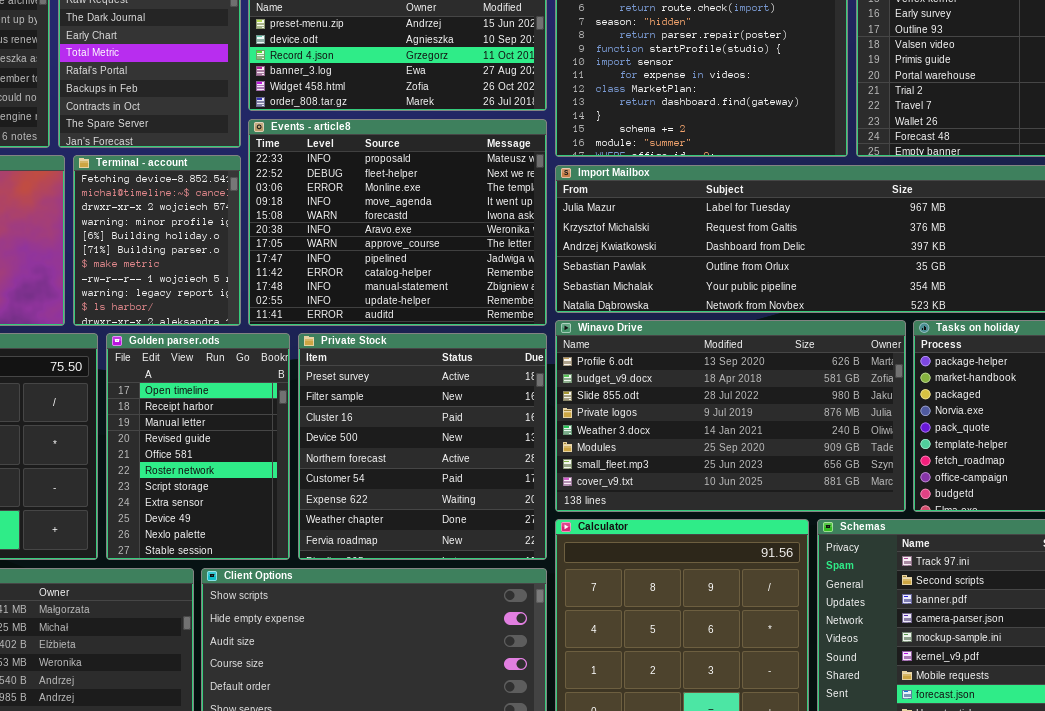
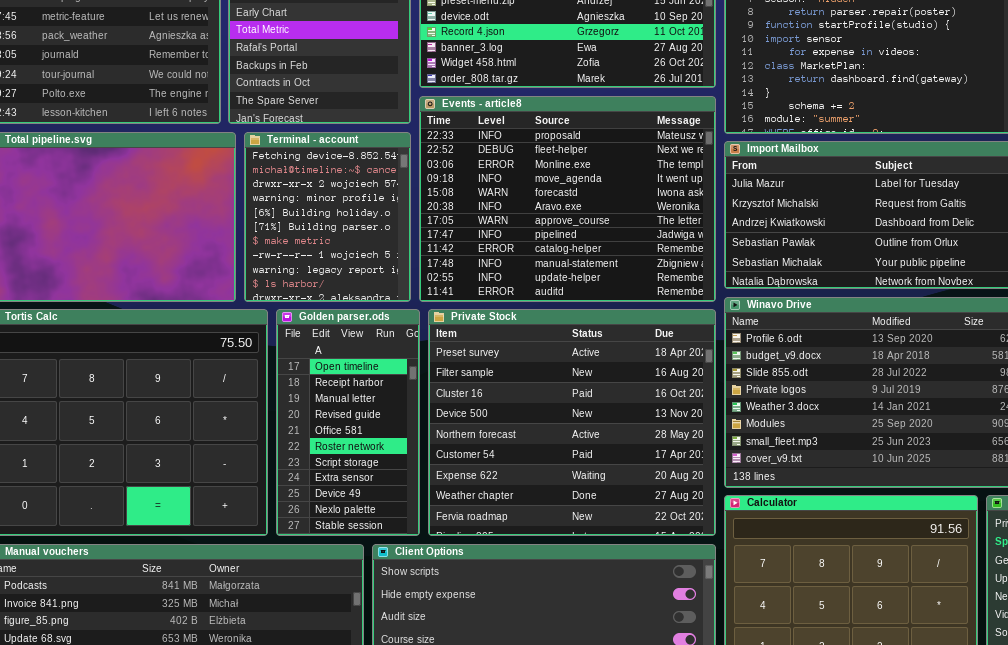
Golden parser.ods: [106,333,290,560] -> [276,309,420,536], resized
Private Stock: [298,333,547,560] -> [428,309,716,536], resized

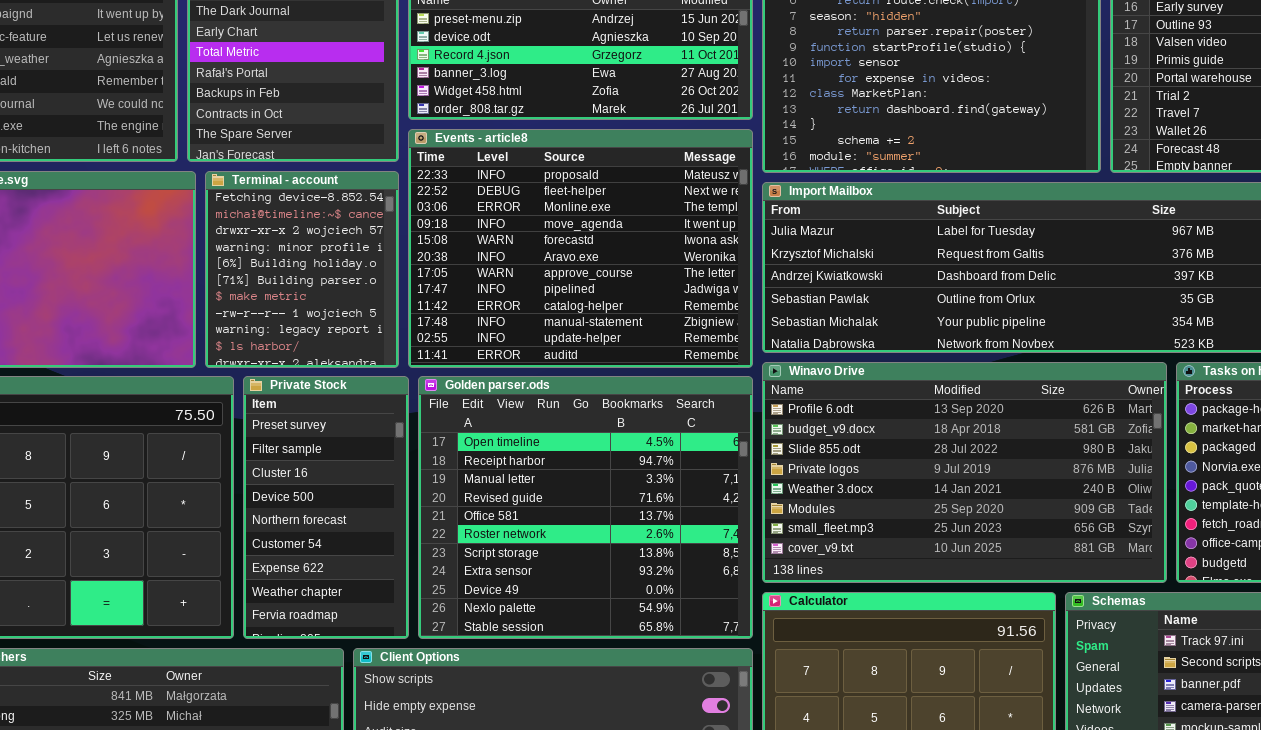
Golden parser.ods: [276,309,420,536] -> [418,376,753,639], moved, resized
Private Stock: [428,309,716,536] -> [243,376,409,639], moved, resized

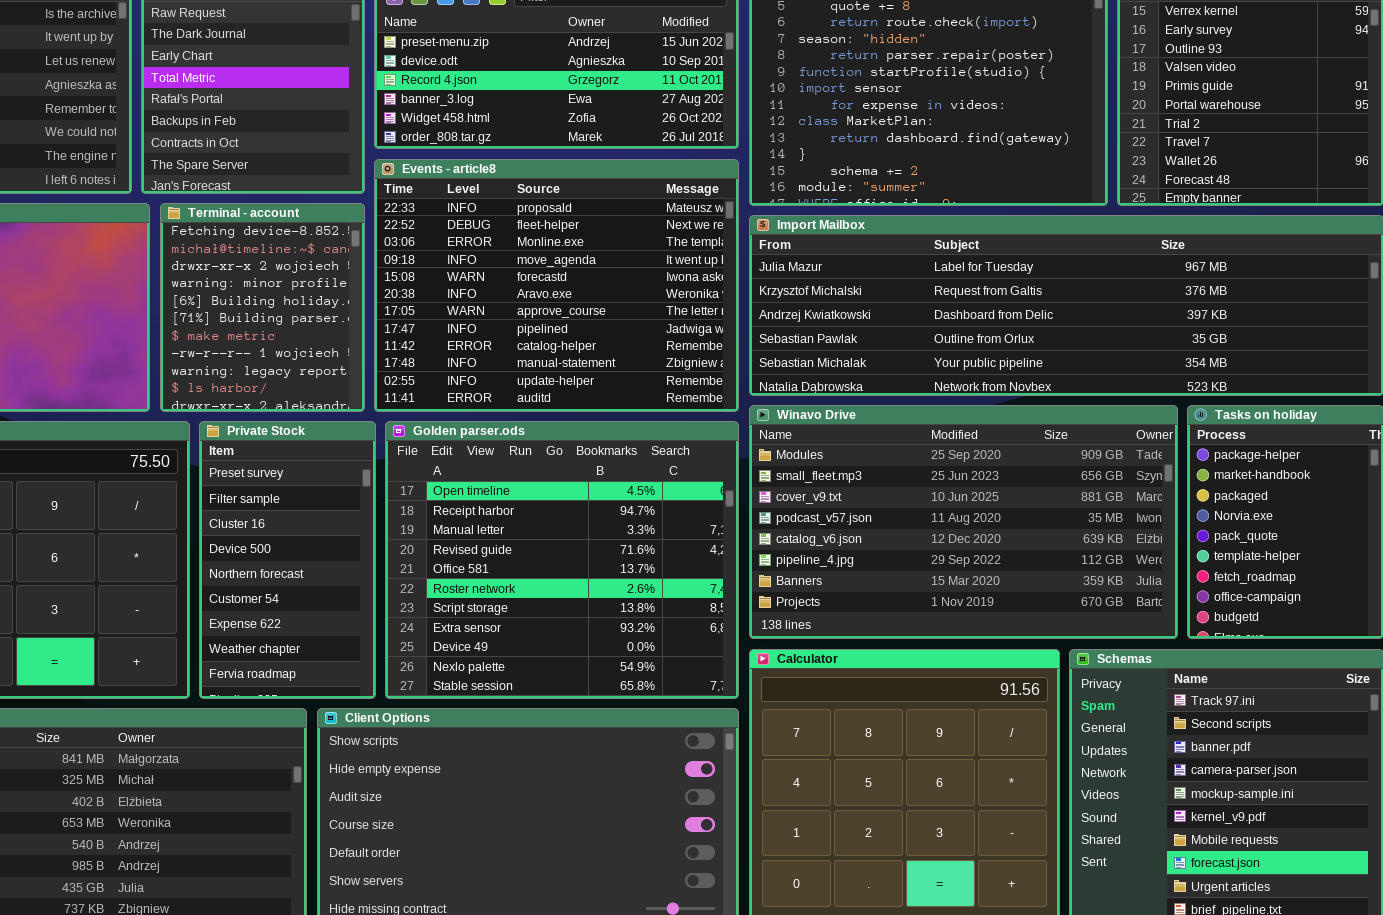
Winavo Drive: [762,362,1167,583] -> [749,405,1178,639], scrolled down 5 rows

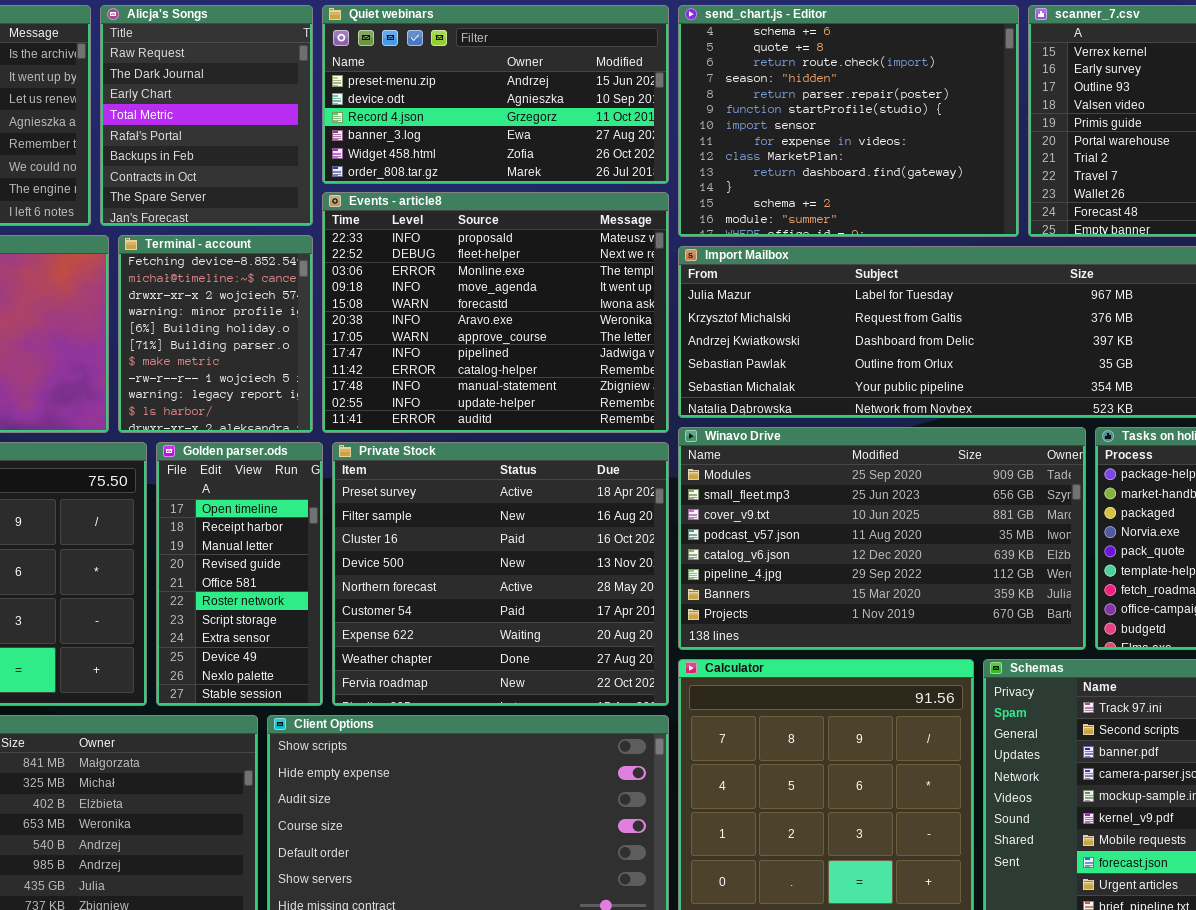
Private Stock: [199,421,376,699] -> [332,442,669,706], moved, resized
Golden parser.ods: [385,421,739,699] -> [156,442,323,706], moved, resized

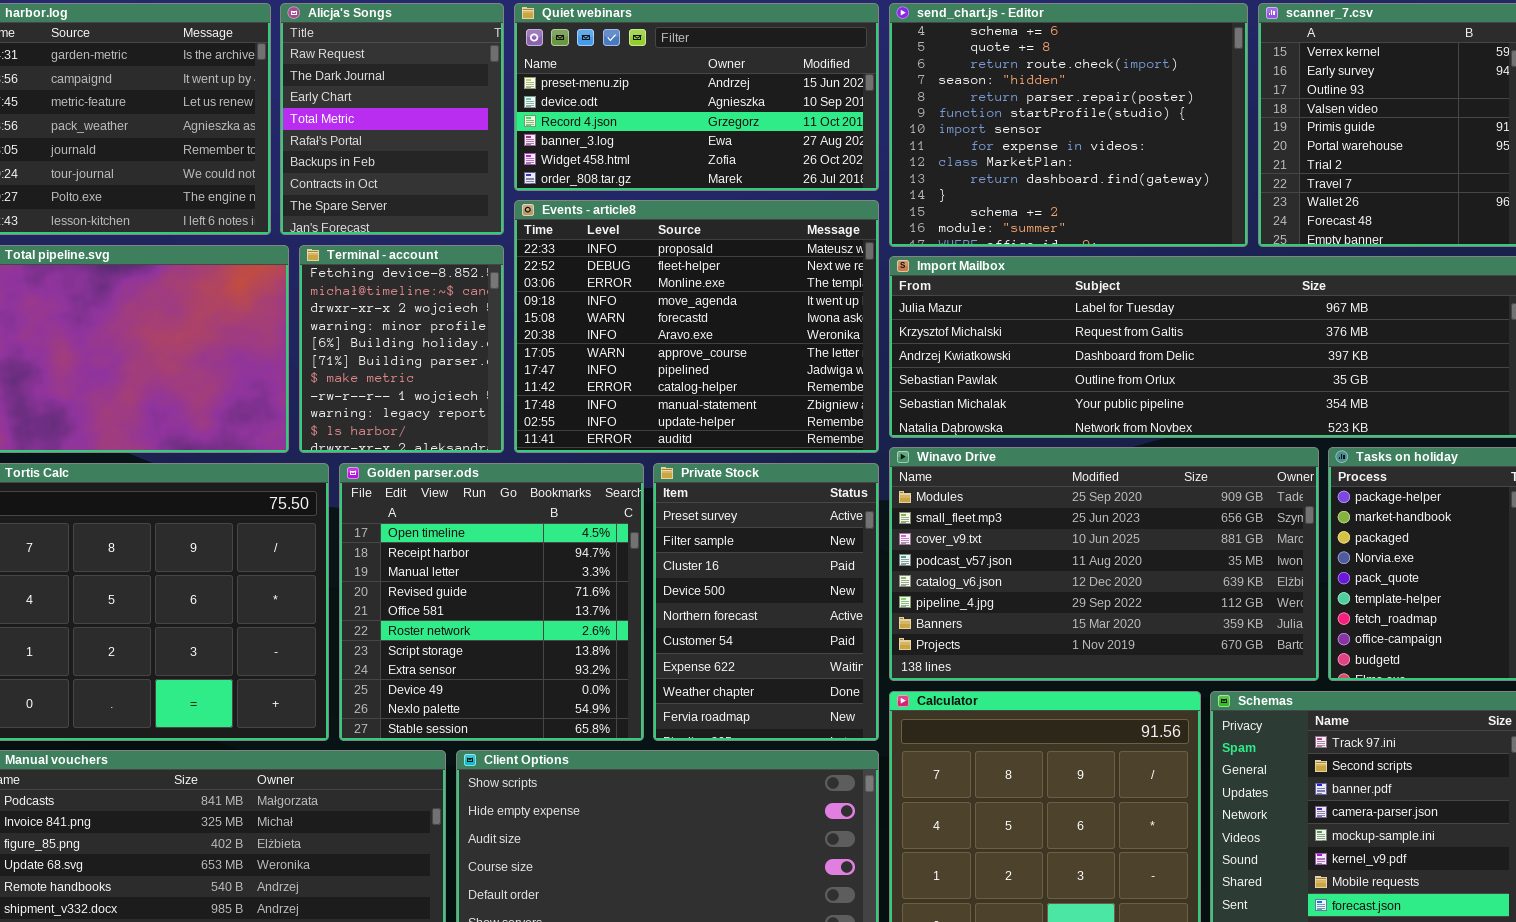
Golden parser.ods: [156,442,323,706] -> [339,463,644,741], resized
Private Stock: [332,442,669,706] -> [653,463,879,741], resized

